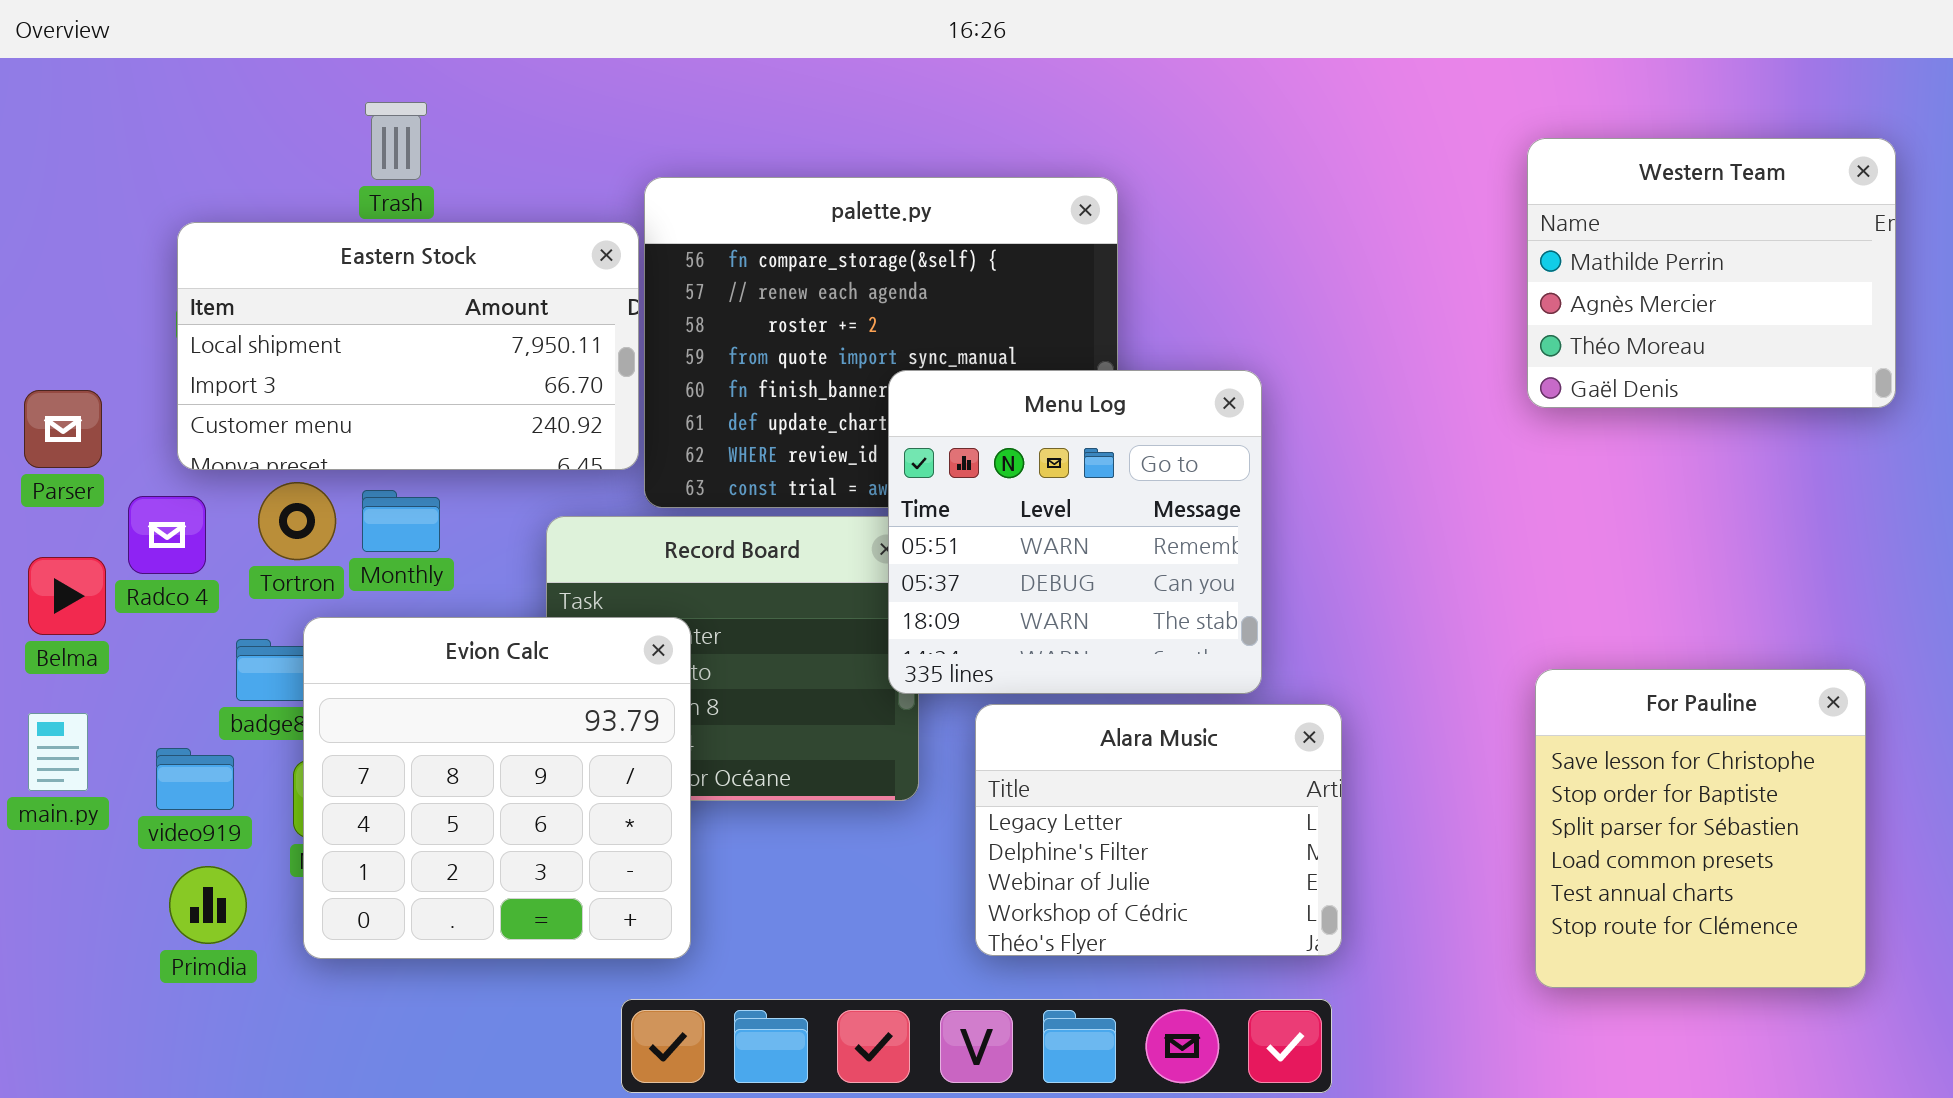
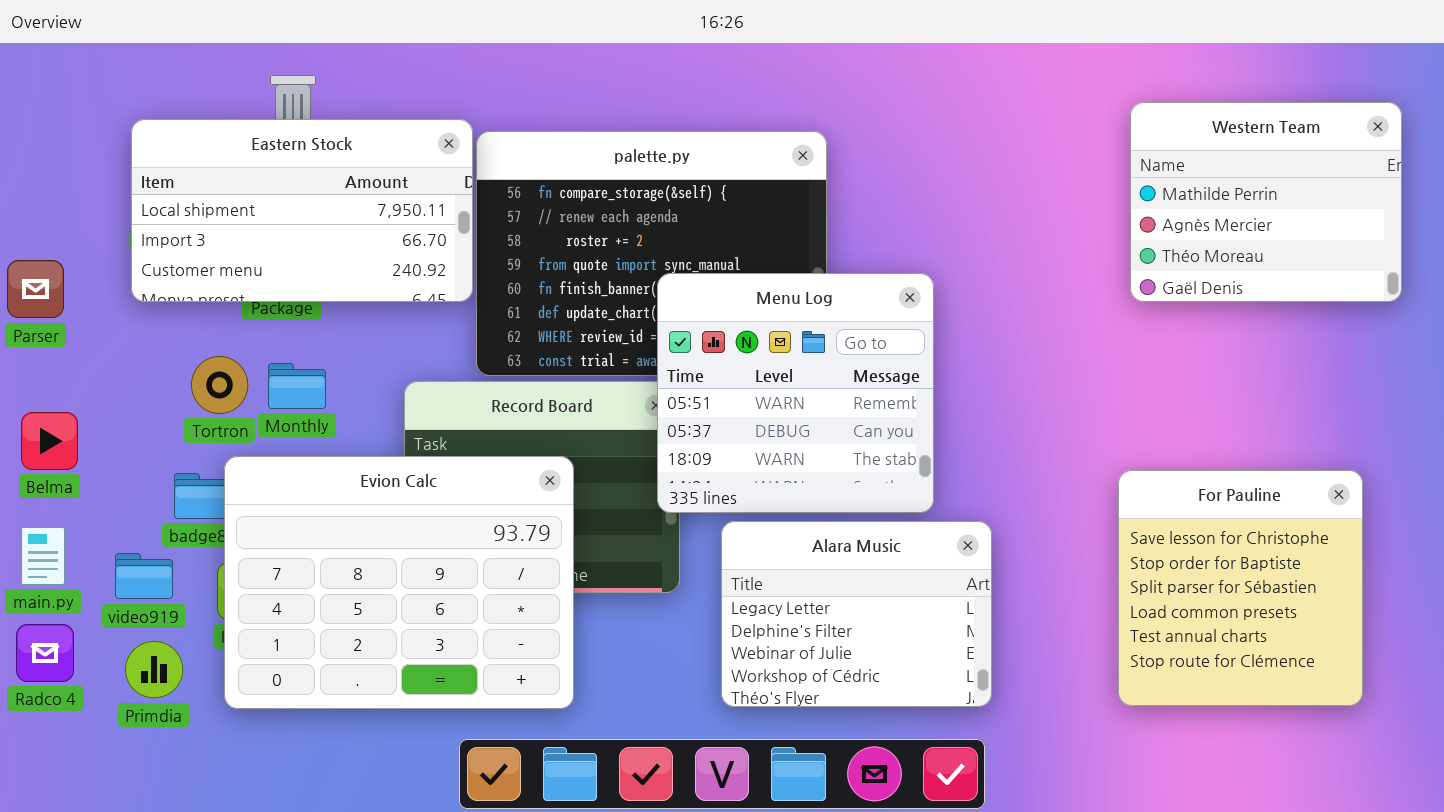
Eastern Stock: [177,222,639,470] -> [131,119,473,302], moved
Parser: [24,390,102,468] -> [7,260,64,318], moved
Radco 4: [128,496,206,574] -> [16,624,74,682], moved
Evion Calc: [303,617,691,959] -> [224,456,574,709], resized
For Pauline: [1535,669,1866,988] -> [1118,470,1363,706], moved

